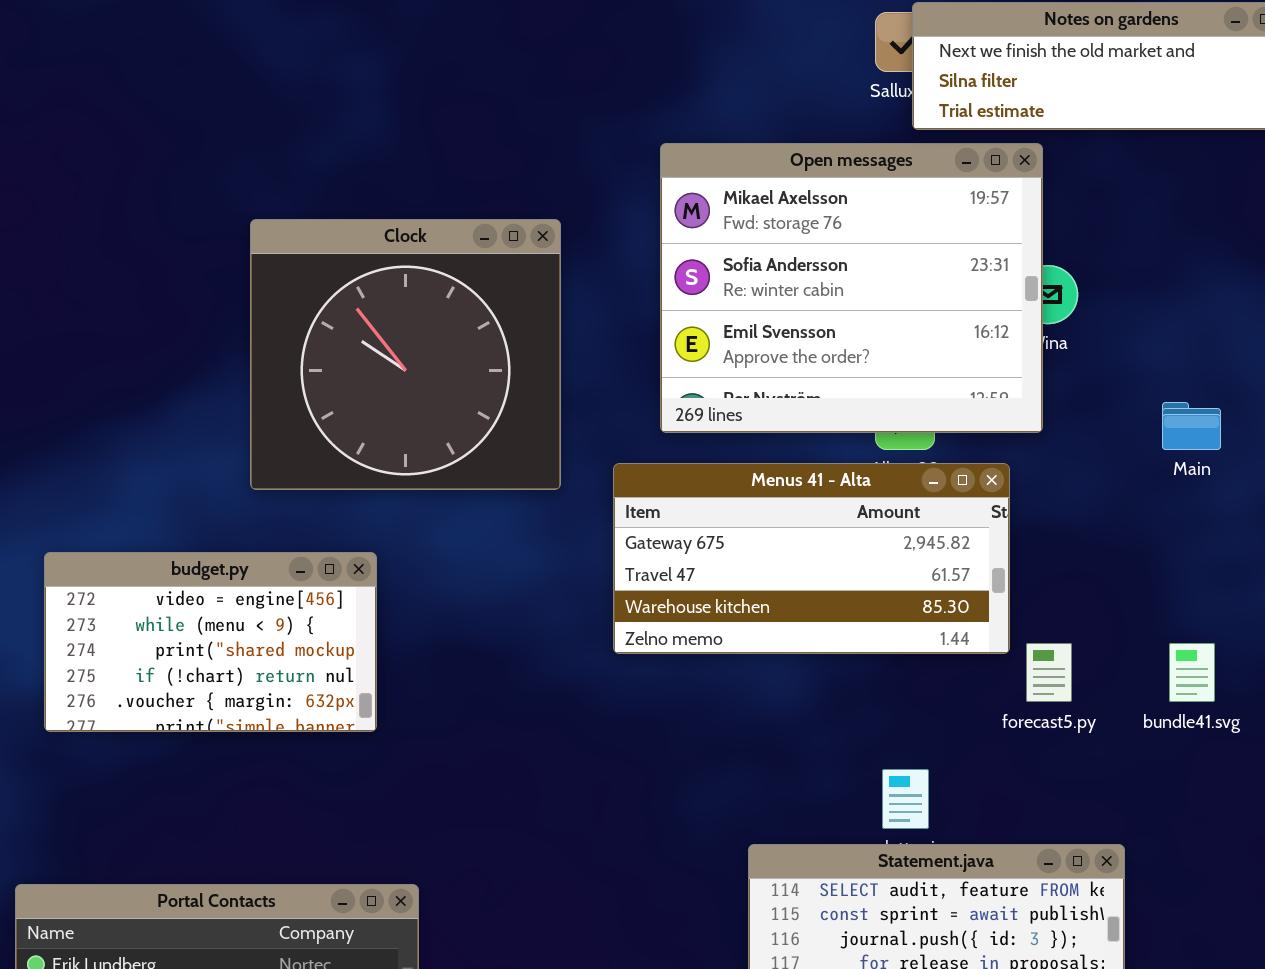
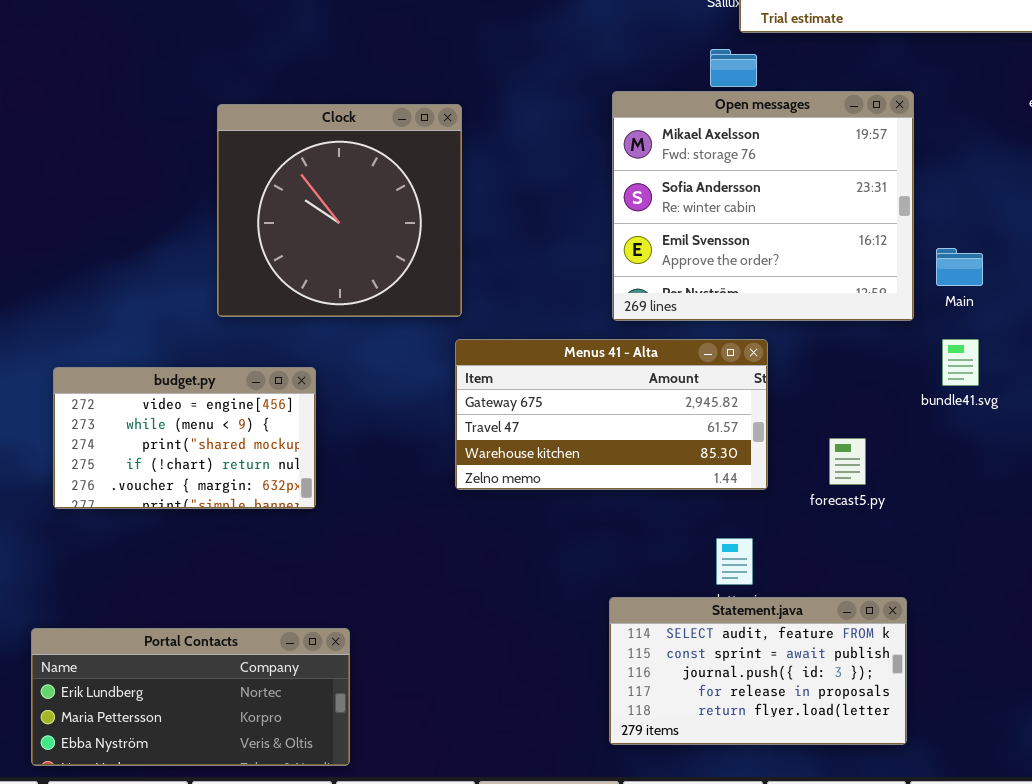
Open messages: [660,143,1043,433] -> [612,91,914,321], moved
Menus 41 - Alta: [613,463,1010,654] -> [455,339,768,490], moved
bundle41.svg: [1169,643,1215,702] -> [942,339,979,386], moved

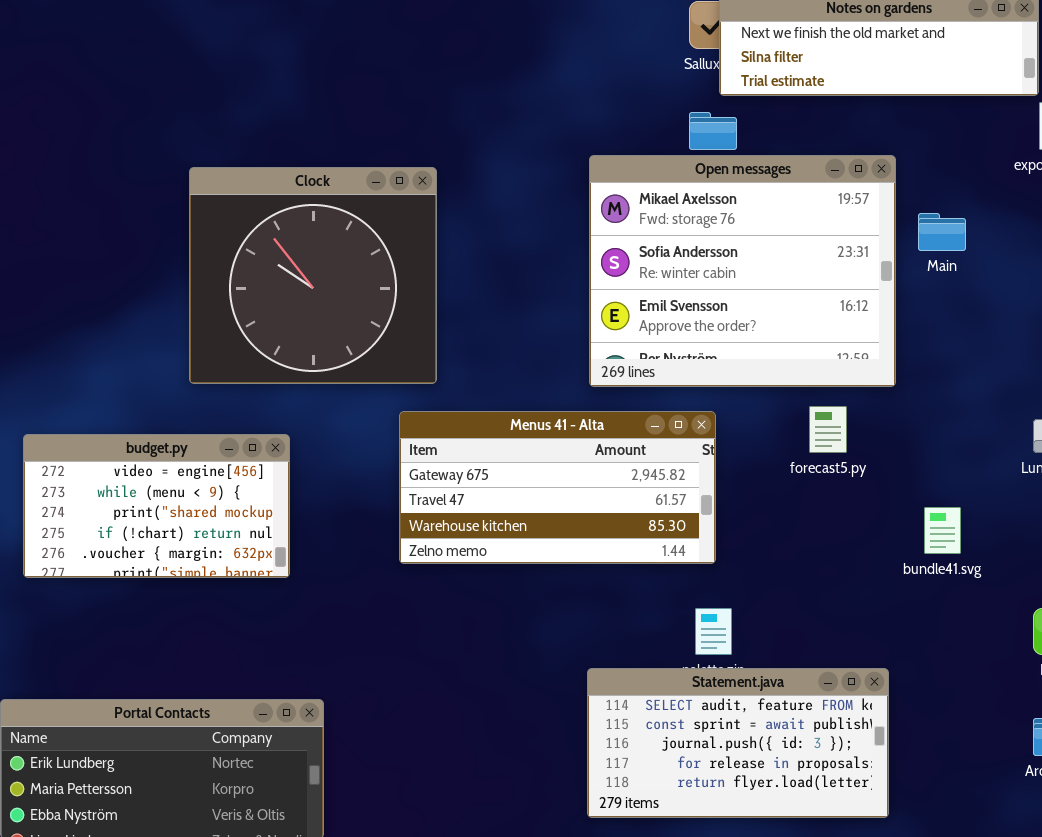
Main: [936,248,983,286] -> [918,213,966,251], moved
Menus 41 - Alta: [455,339,768,490] -> [399,411,716,564], moved
bundle41.svg: [942,339,979,386] -> [924,507,961,554], moved
forecast5.py: [829,438,866,485] -> [809,406,847,453], moved

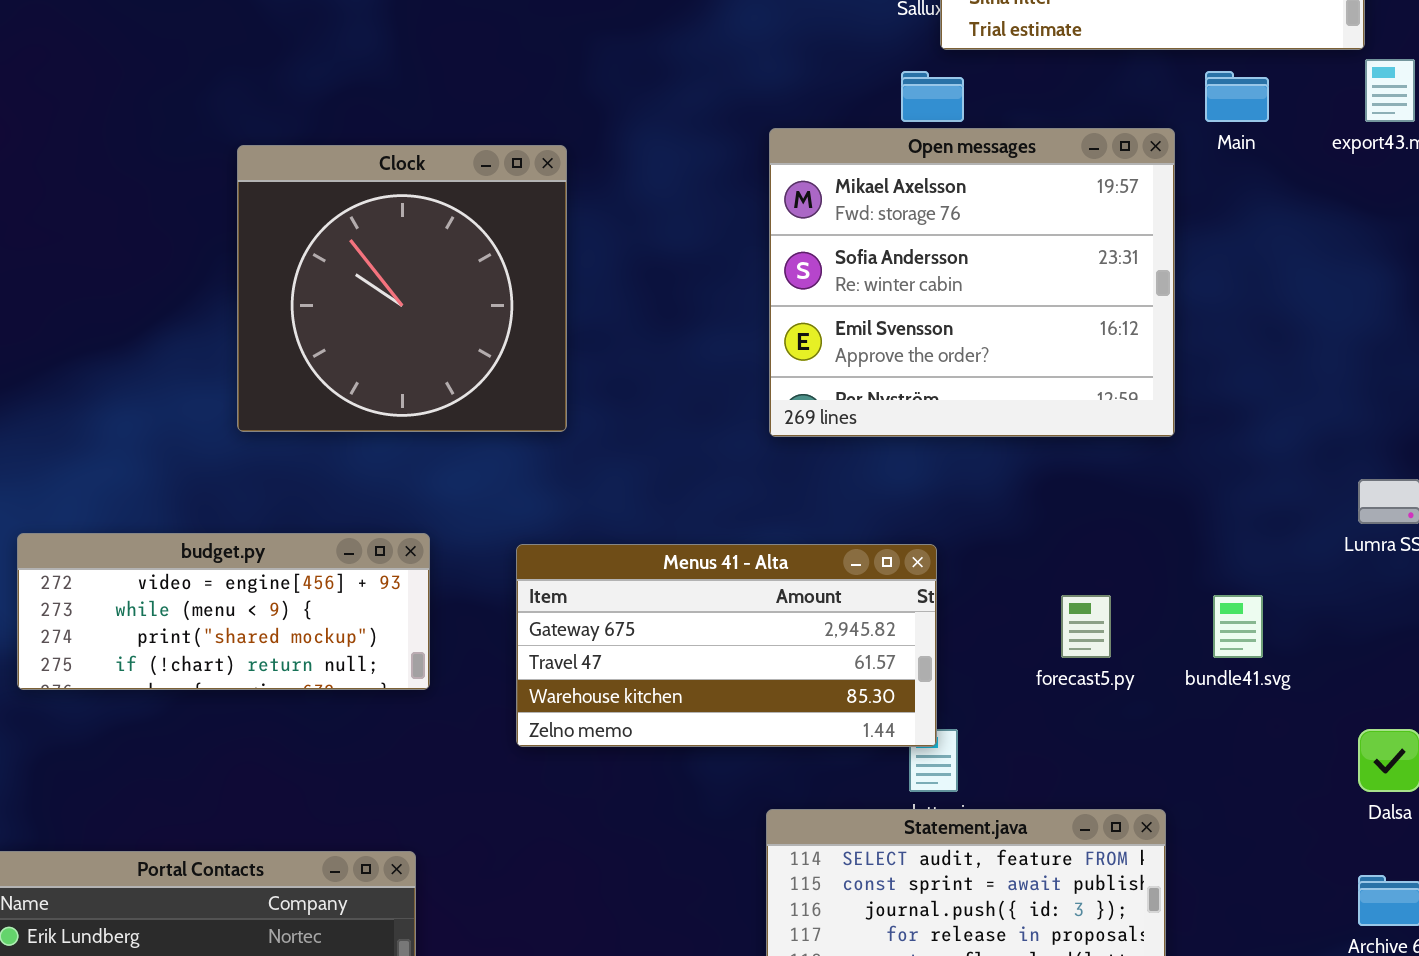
Main: [918,213,966,251] -> [1205,71,1269,122], moved
forecast5.py: [809,406,847,453] -> [1061,595,1111,658], moved
Menus 41 - Alta: [399,411,716,564] -> [516,544,937,747], moved
budget.py: [23,434,290,578] -> [17,533,430,690], resized

